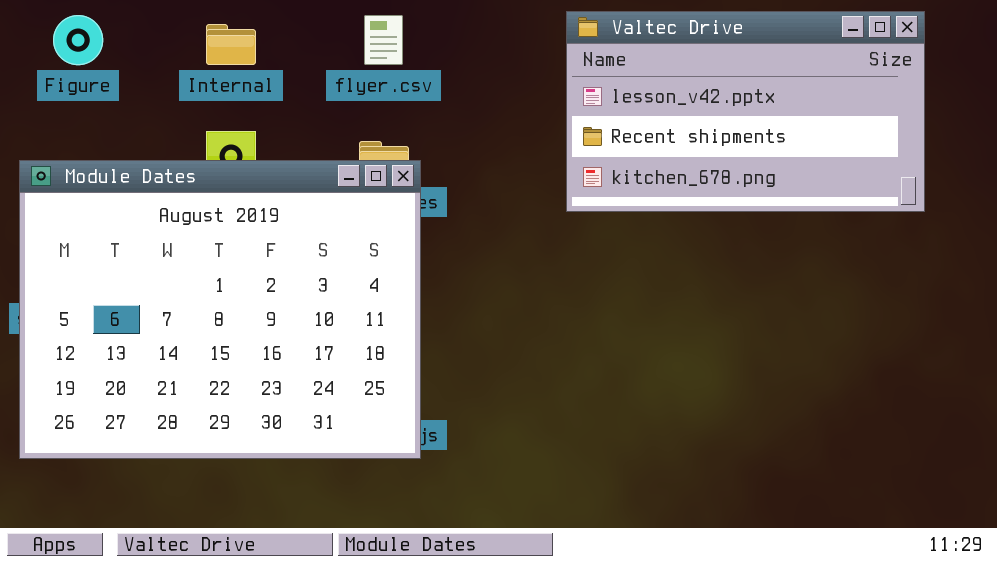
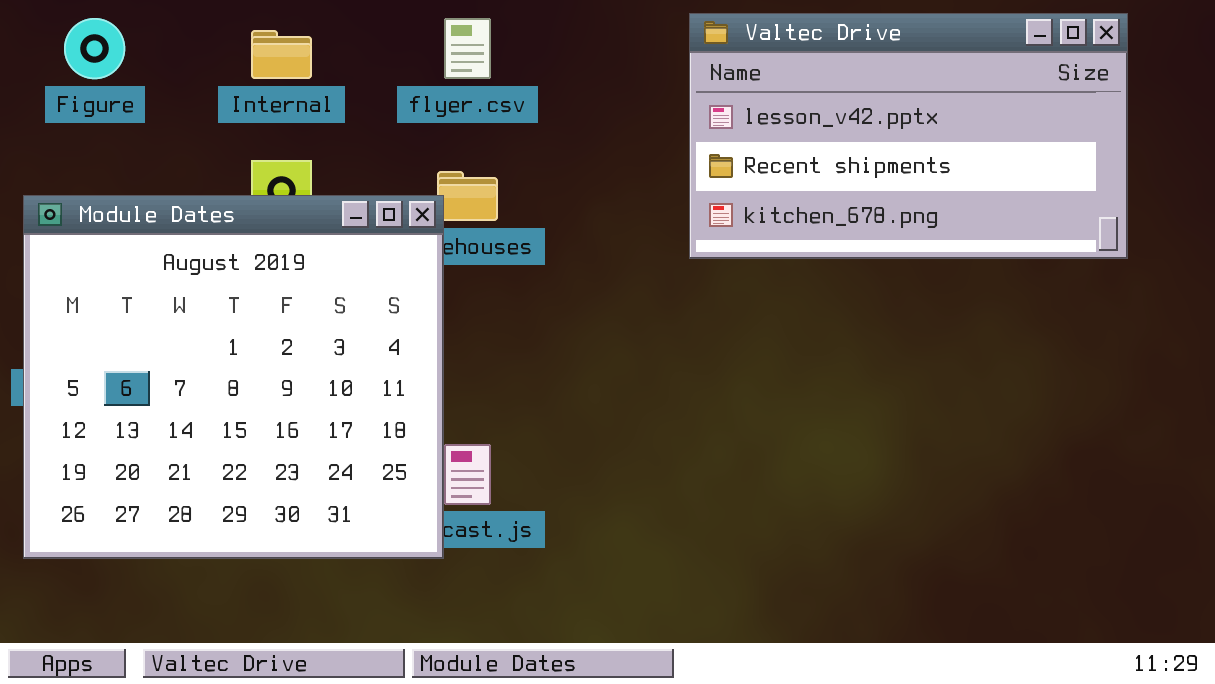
Module Dates: [19,160,421,459] -> [23,195,444,559], resized

